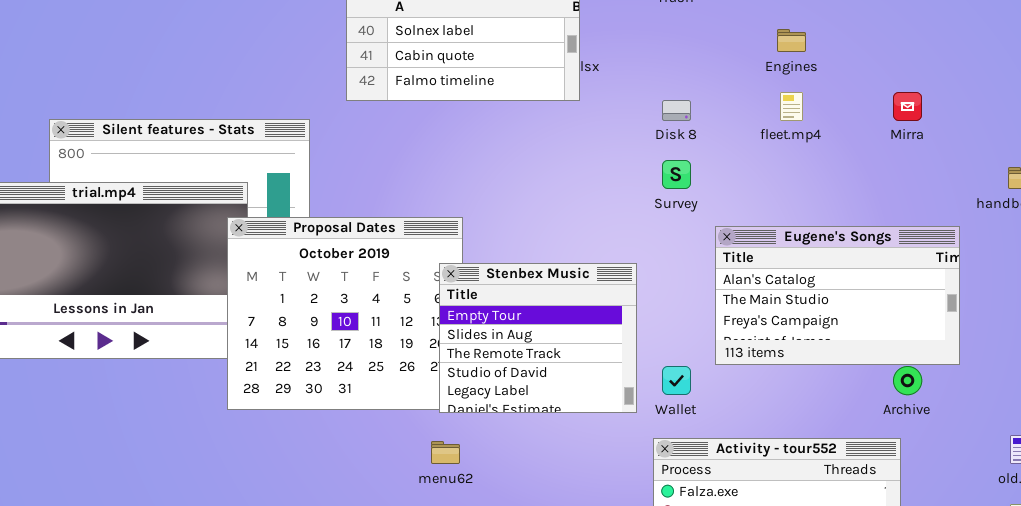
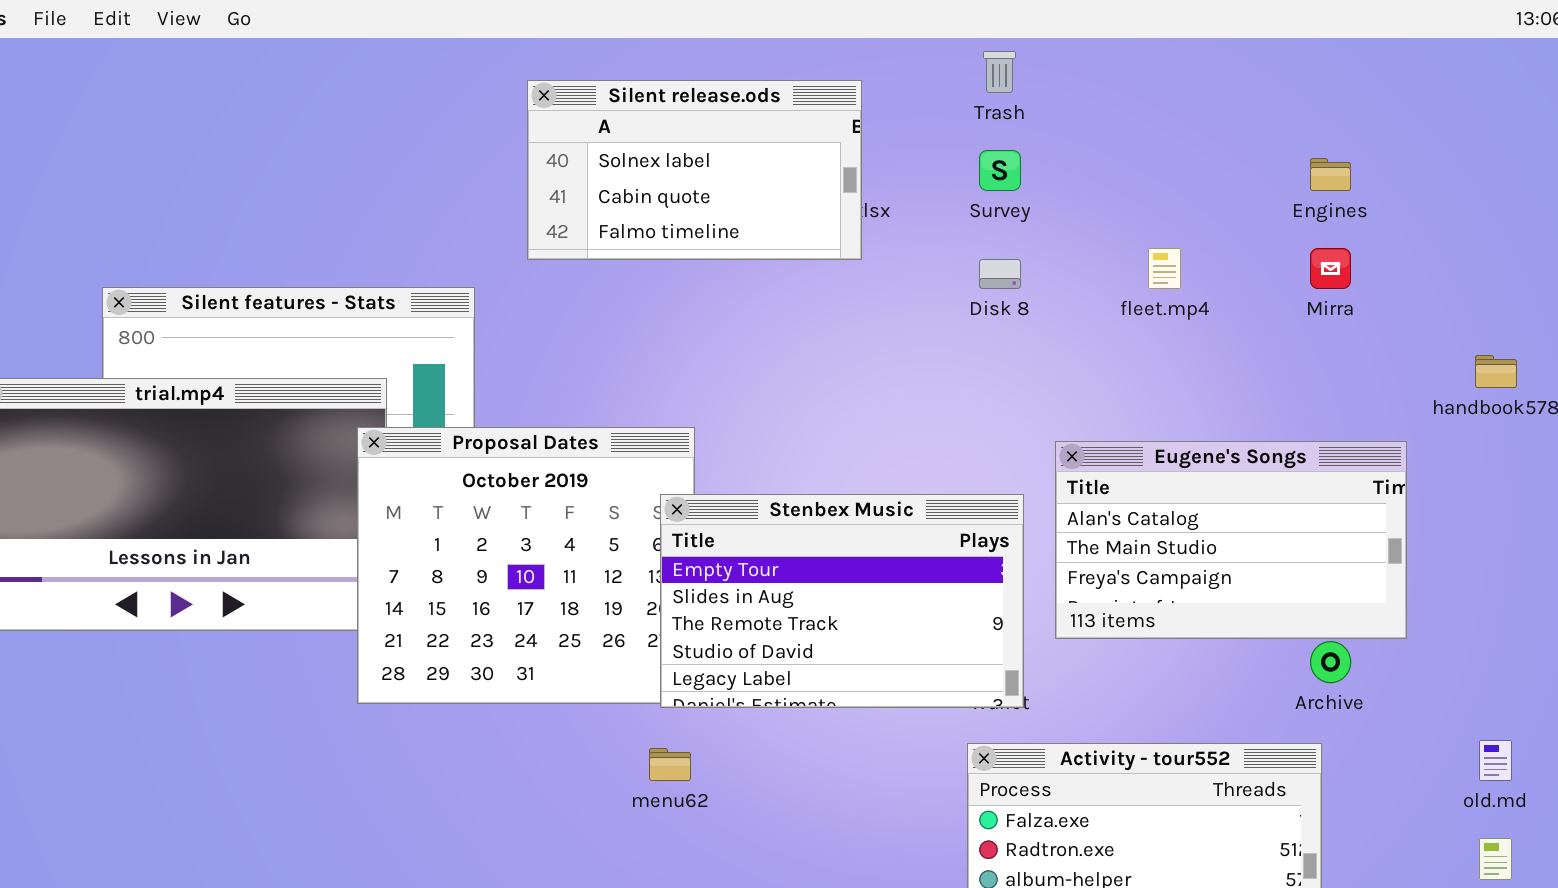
Engines: [777,29,806,52] -> [1310,158,1351,191], moved
Survey: [662,160,691,189] -> [979,150,1021,191], moved
Stenbex Music: [439,263,637,413] -> [660,494,1024,708], resized

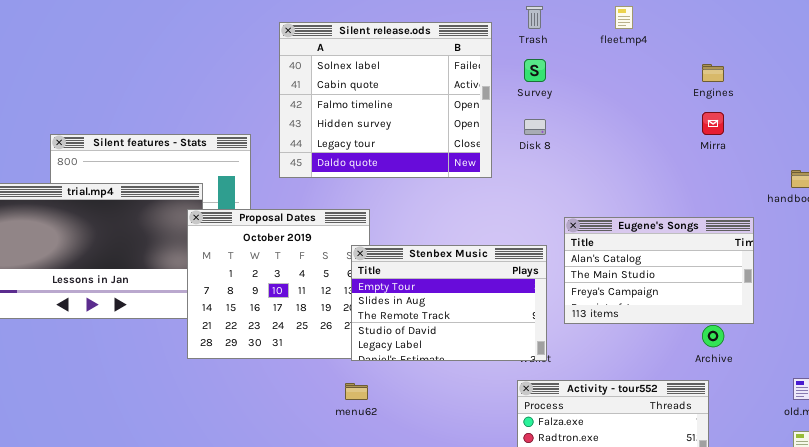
Silent release.ods: [527,80,862,260] -> [279,22,492,178], resized
fleet.mp4: [1148,248,1181,289] -> [615,6,633,29], moved

